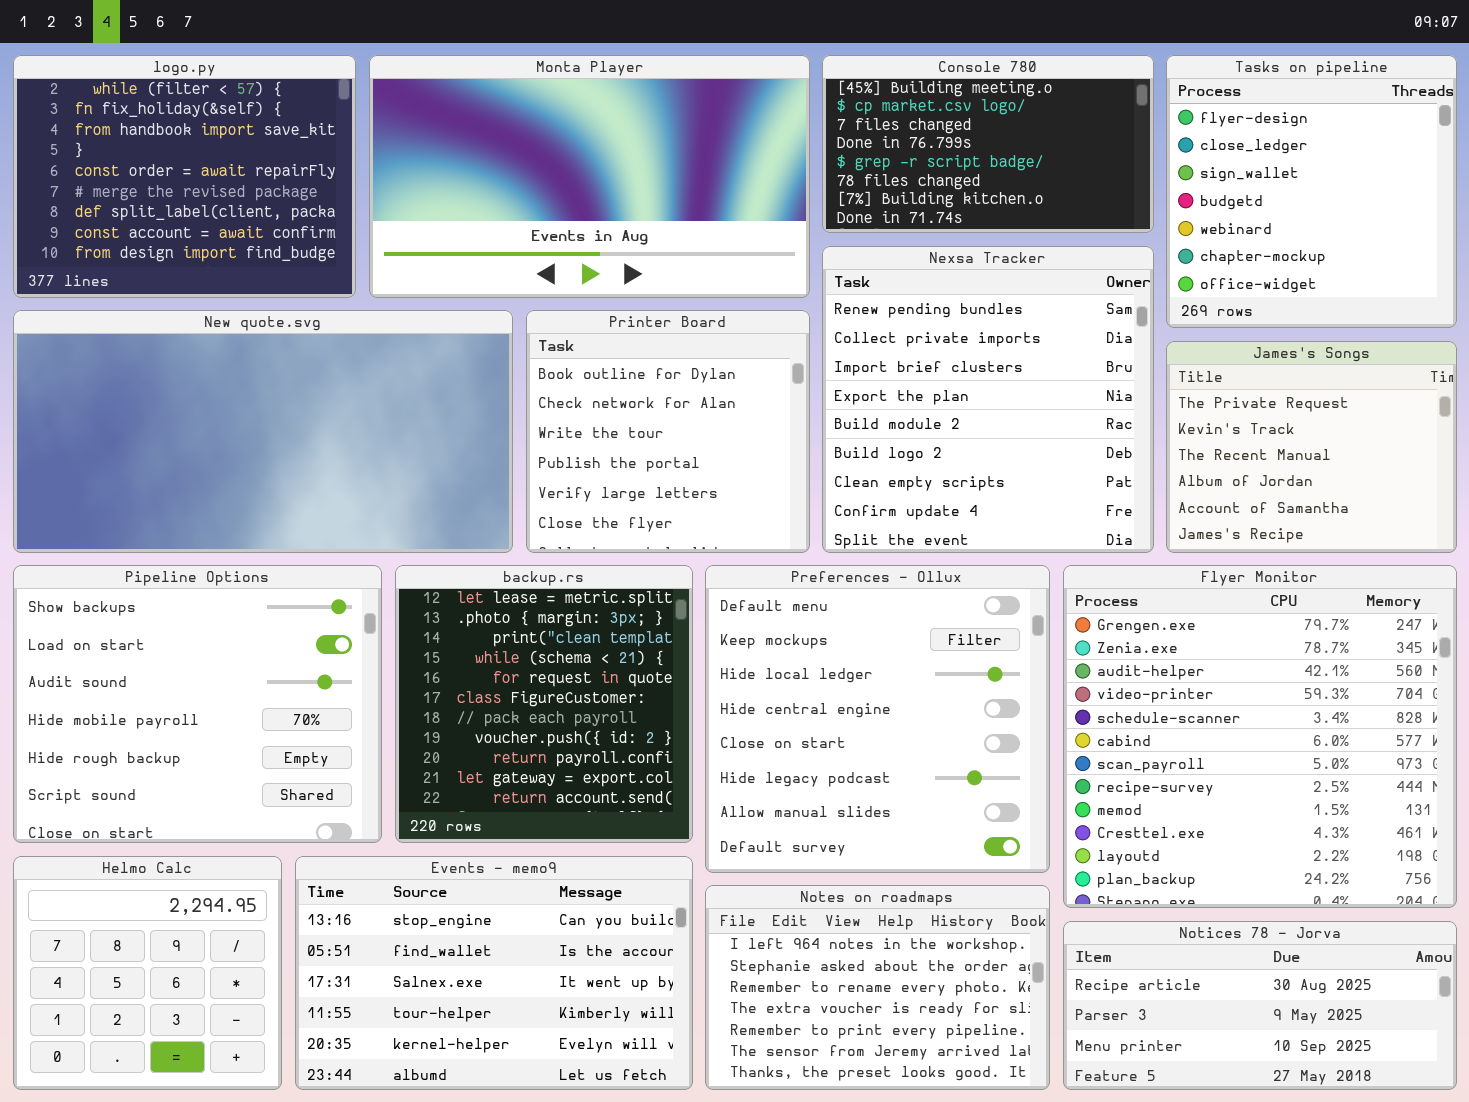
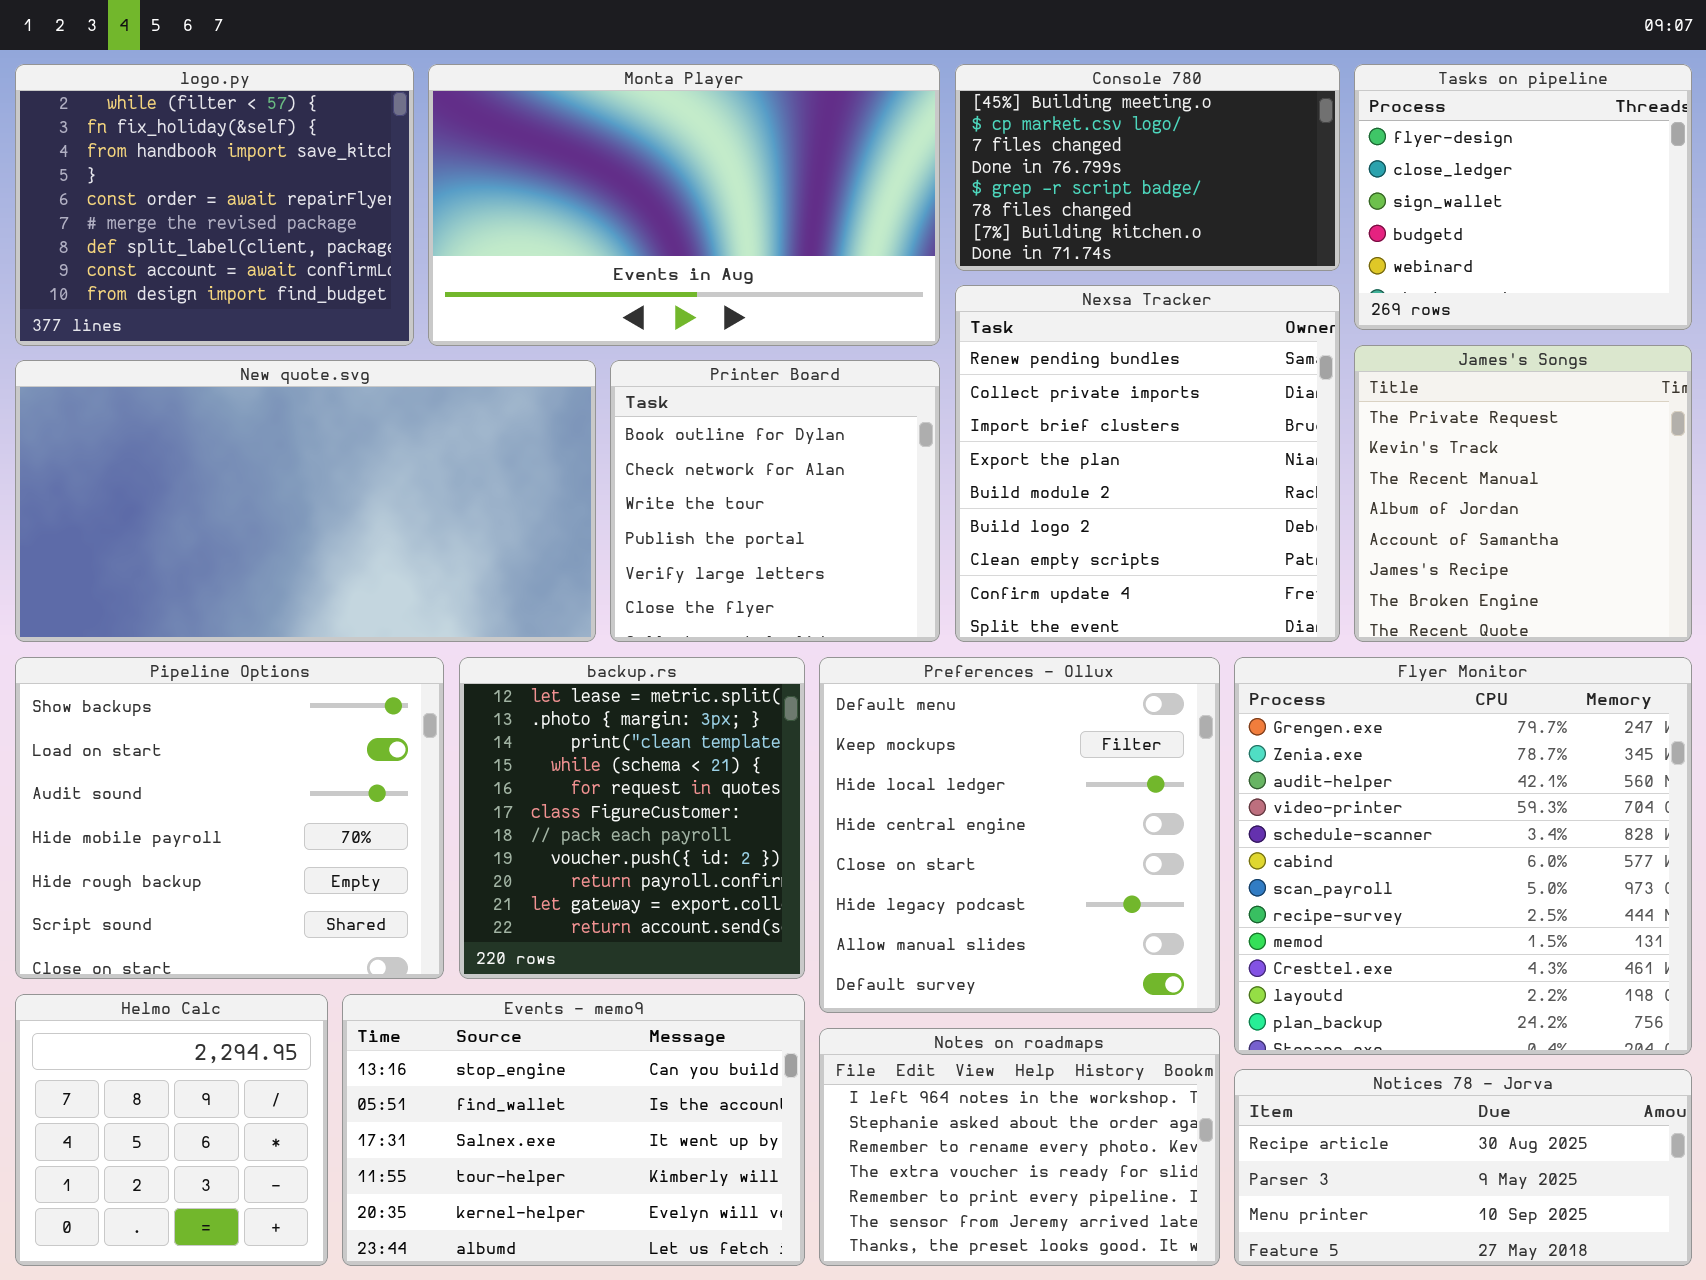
Tasks on pipeline: [1166,55,1457,328] -> [1354,64,1692,330], resized
James's Songs: [1166,341,1457,553] -> [1354,345,1692,642], resized

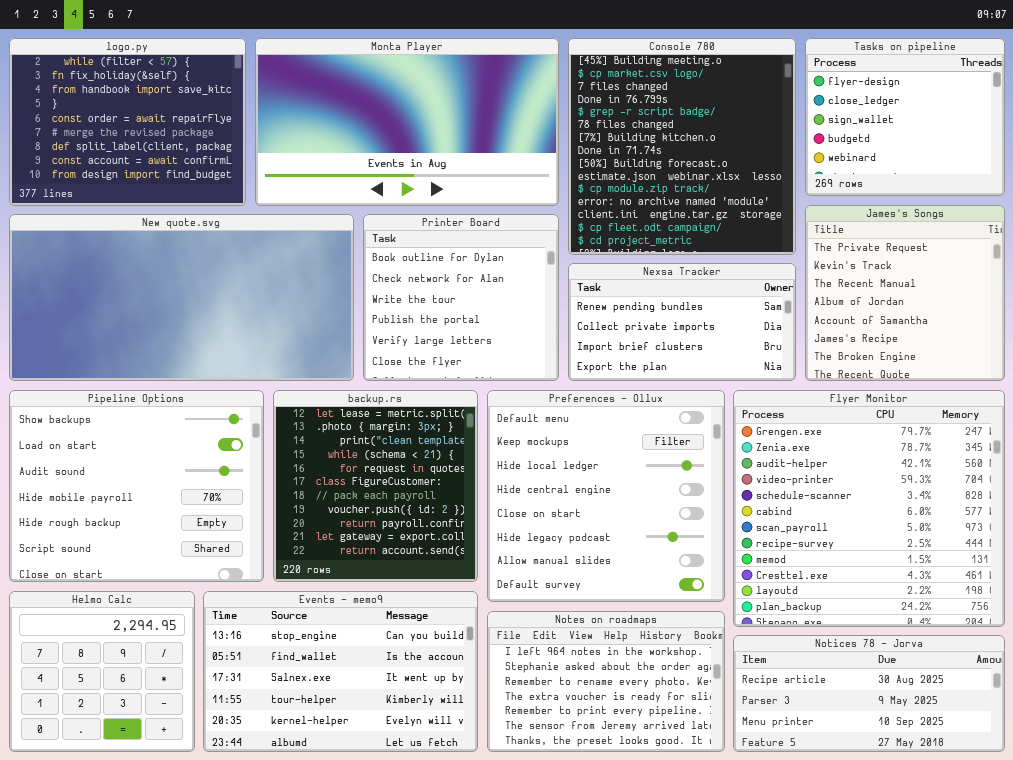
Console 780: [955,64,1340,271] -> [568,38,796,255], resized
Nexsa Tracker: [955,285,1340,642] -> [568,263,796,381], resized

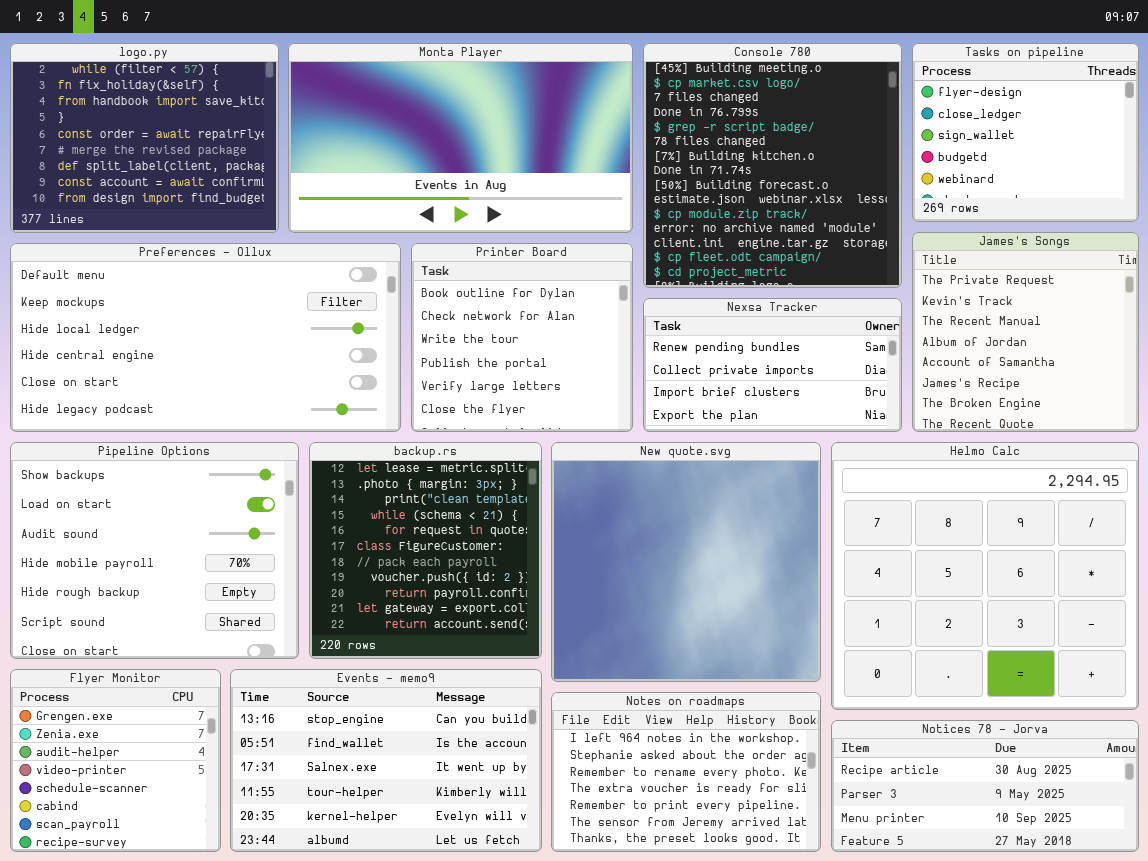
New quote.svg: [9,214,354,381] -> [551,442,821,682], moved, resized
Preferences - Ollux: [487,390,725,602] -> [10,243,401,432], moved, resized
Flyer Monitor: [733,390,1005,627] -> [10,669,221,852], moved, resized
Helmo Calc: [9,591,195,752] -> [831,442,1139,710], moved, resized

